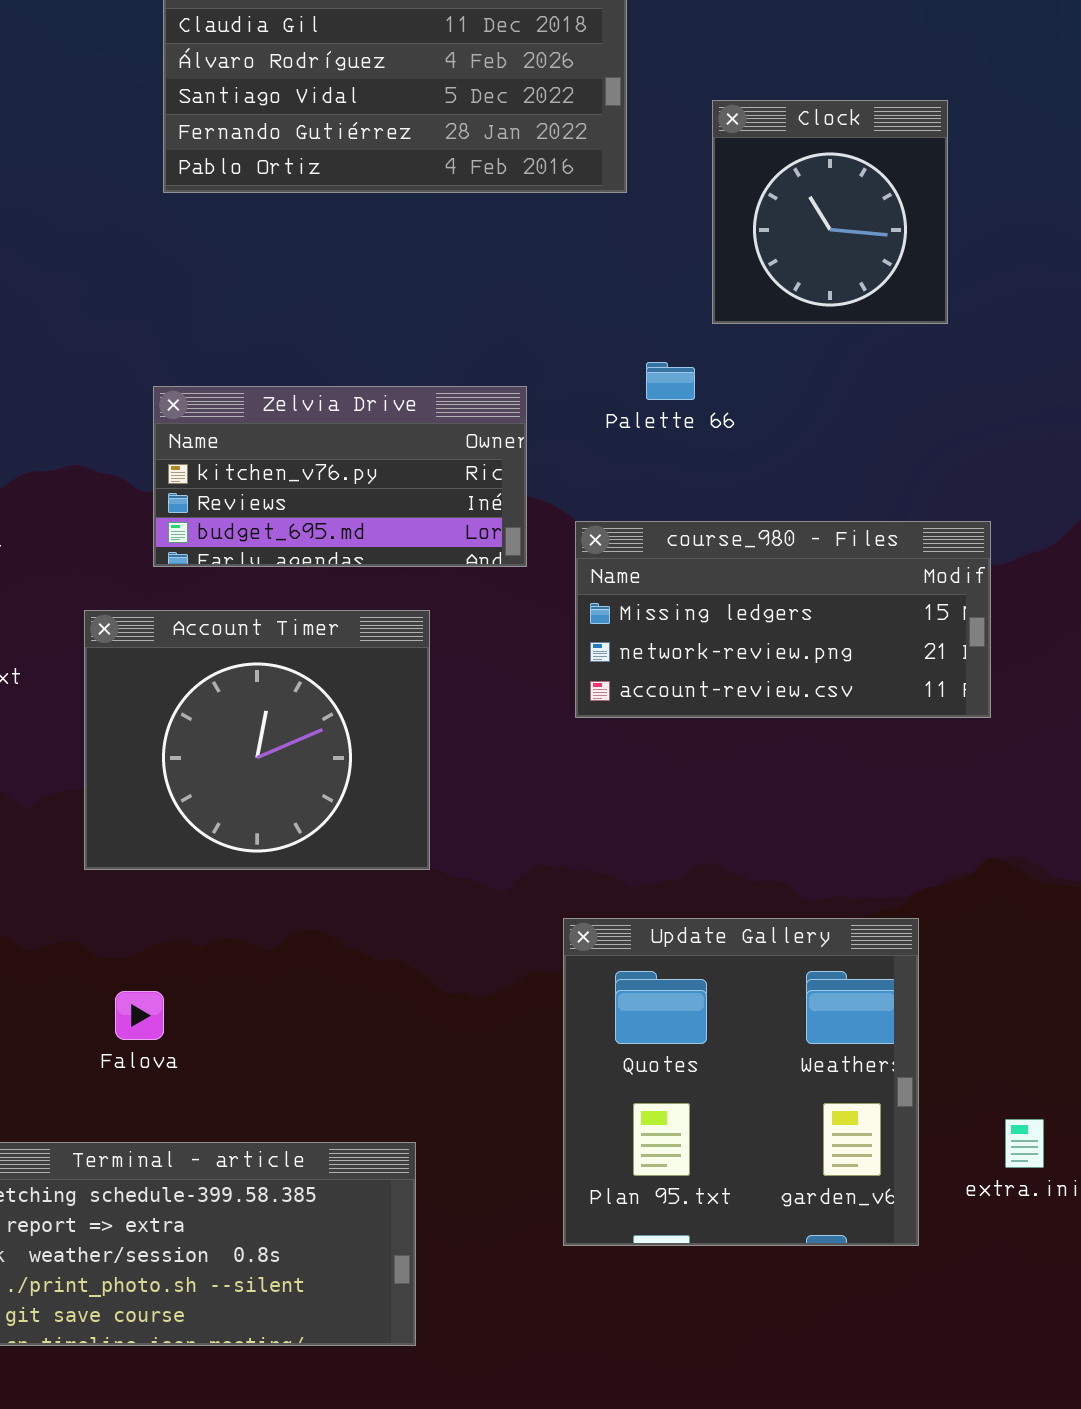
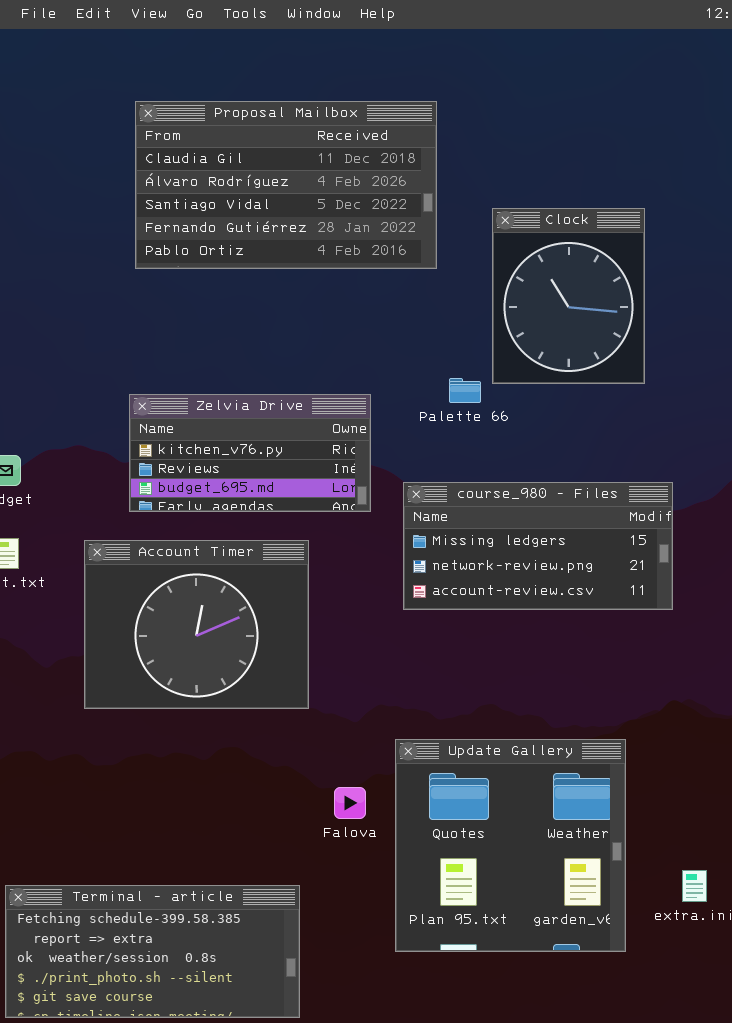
Clock: [712,100,948,324] -> [492,208,645,384], resized
Falova: [115,991,164,1040] -> [334,787,366,819], moved

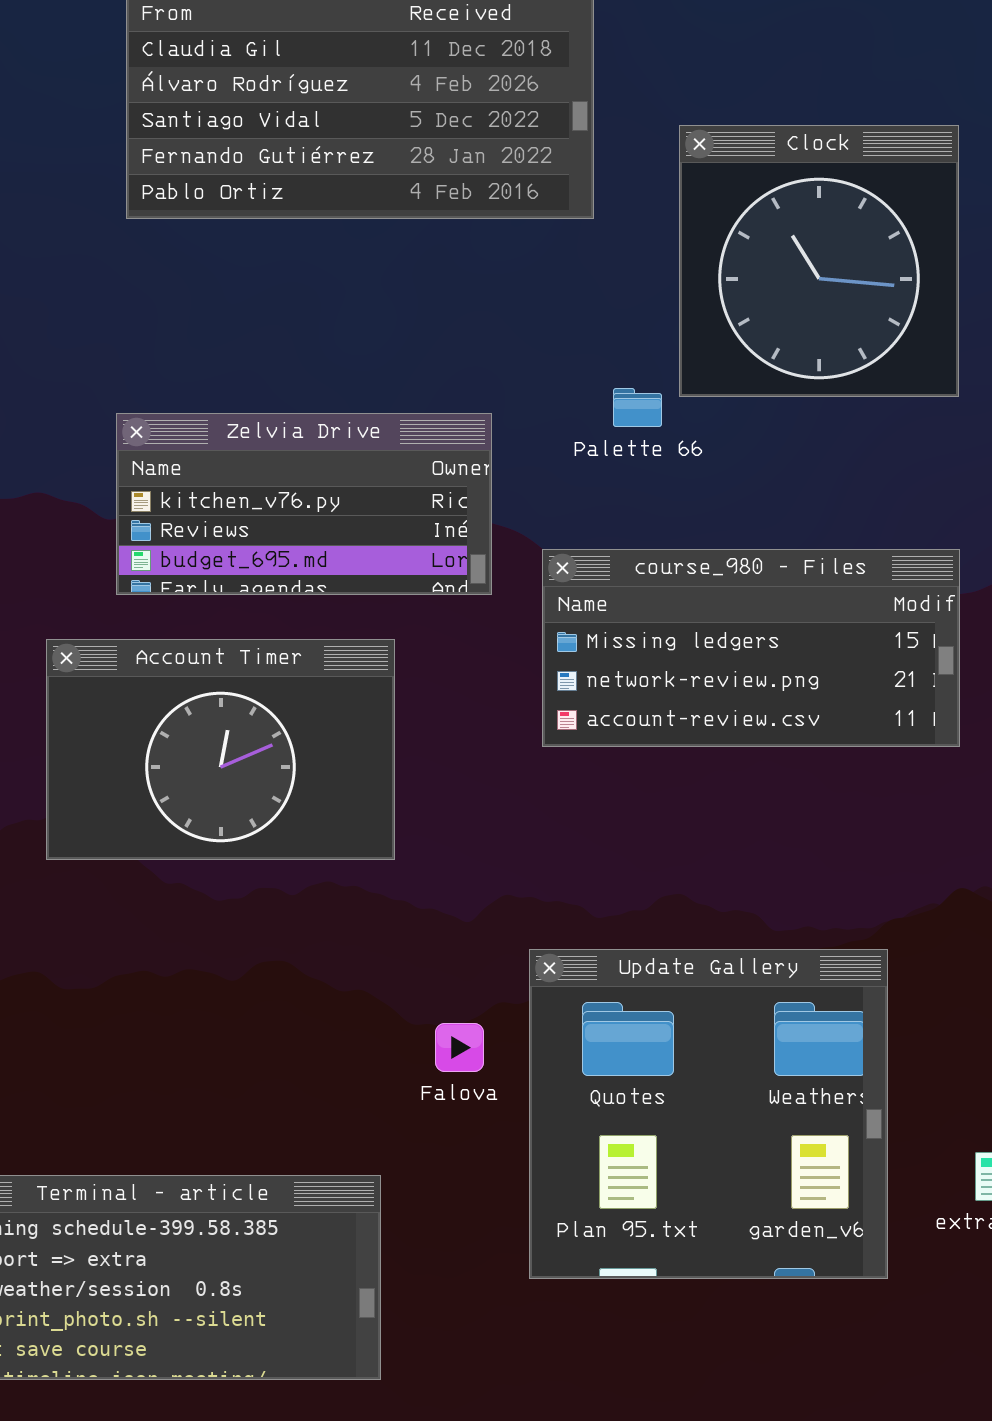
Clock: [492,208,645,384] -> [679,125,959,397], resized
Account Timer: [84,540,309,709] -> [46,639,395,860], resized

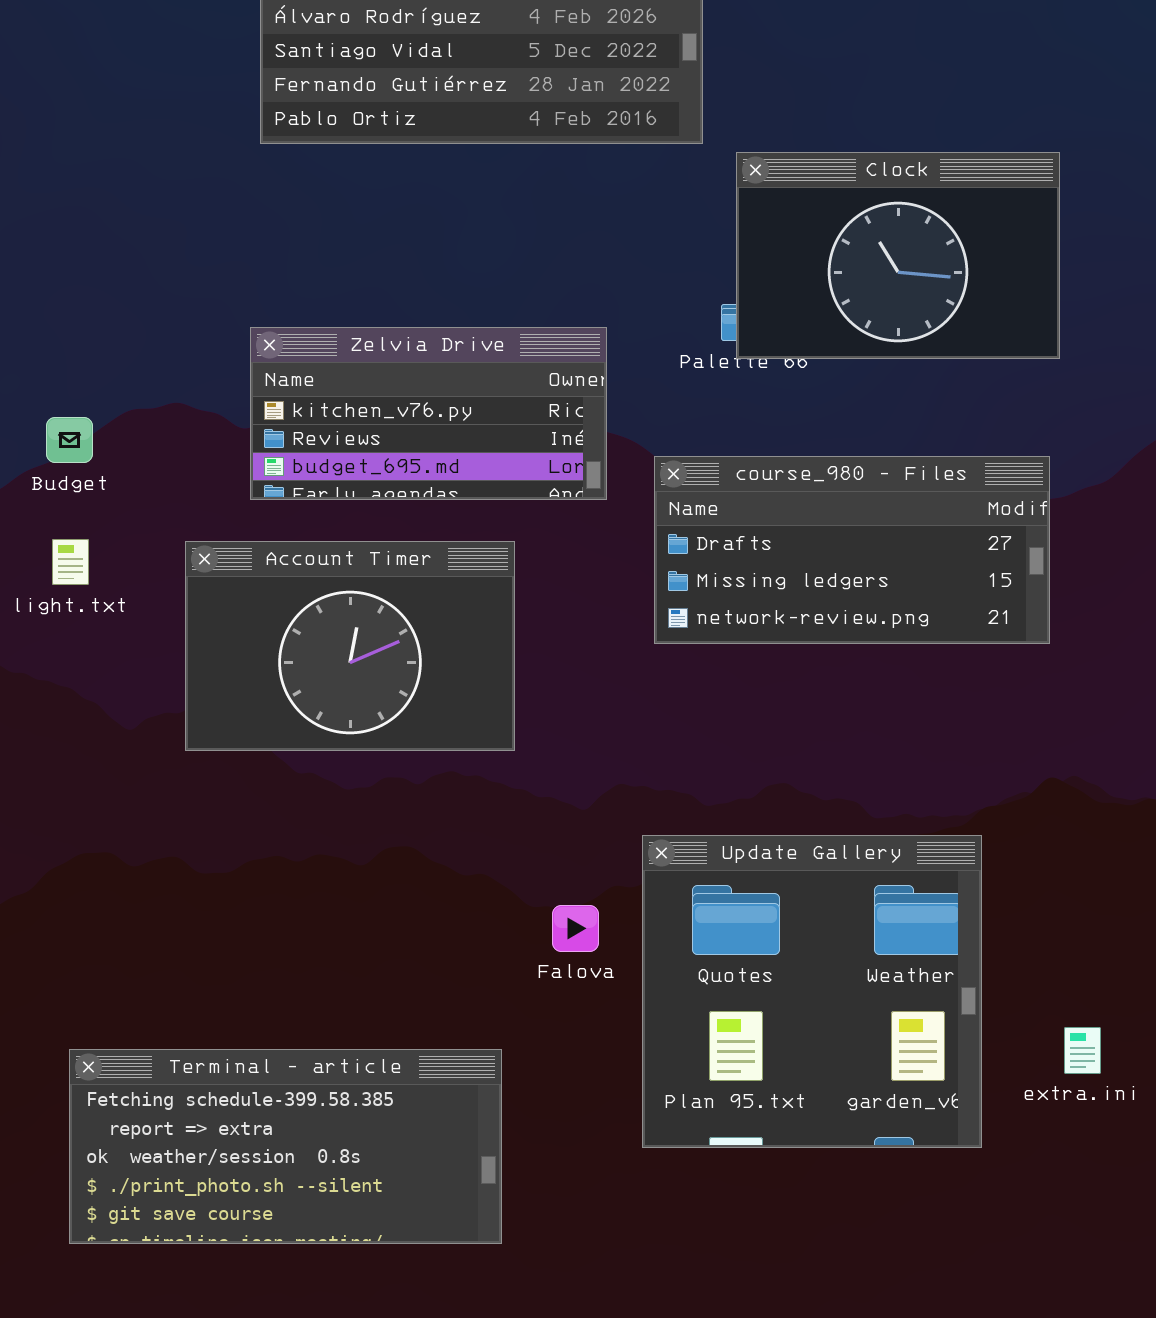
Clock: [679,125,959,397] -> [736,152,1060,359], moved, resized
course_980 - Files: [542,549,960,747] -> [654,456,1050,644], scrolled up 1 row

